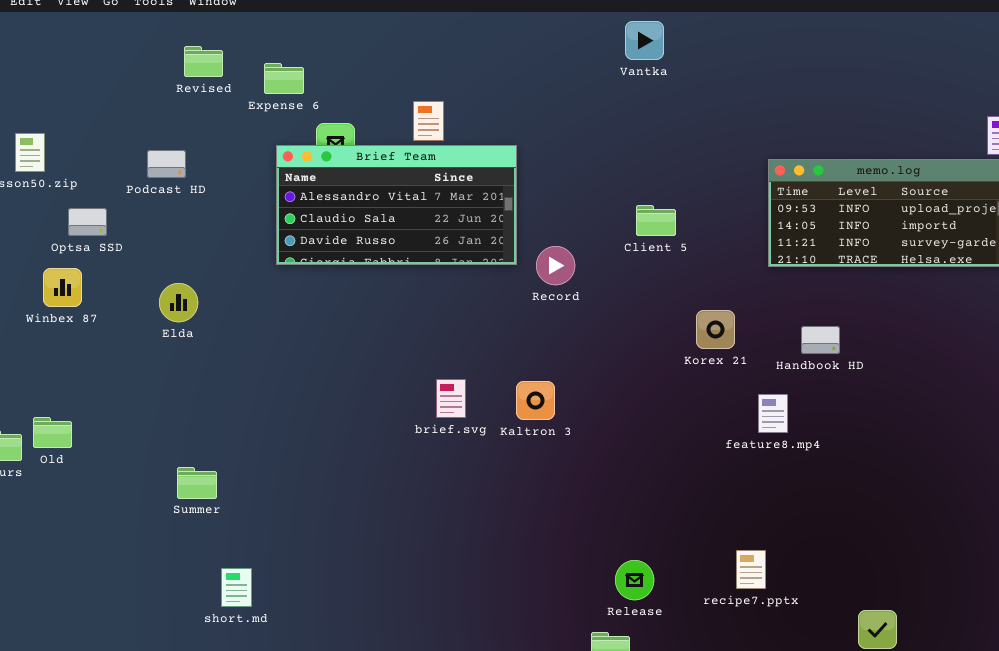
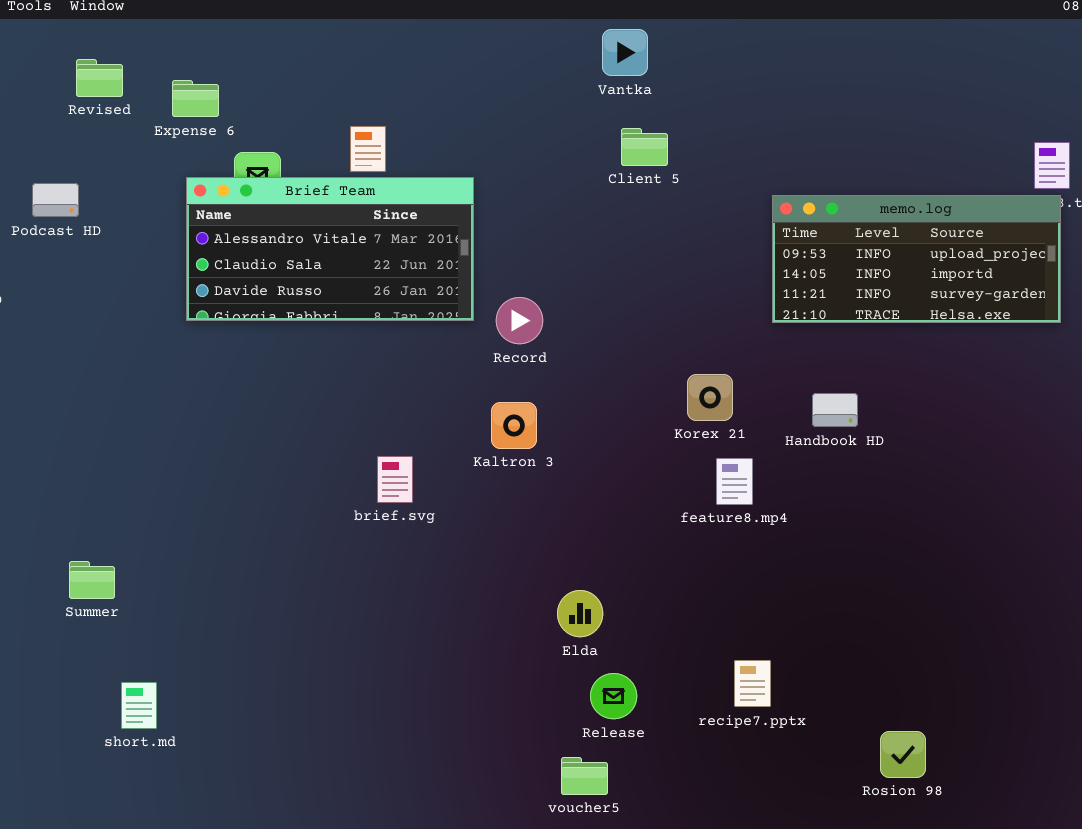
Client 5: [636,205,676,236] -> [621,128,668,166], moved
Elda: [159,283,198,322] -> [557,590,603,637], moved
Kaltron 3: [516,381,555,420] -> [491,402,537,449], moved
feature8.mp4: [758,394,788,433] -> [716,458,753,505], moved

